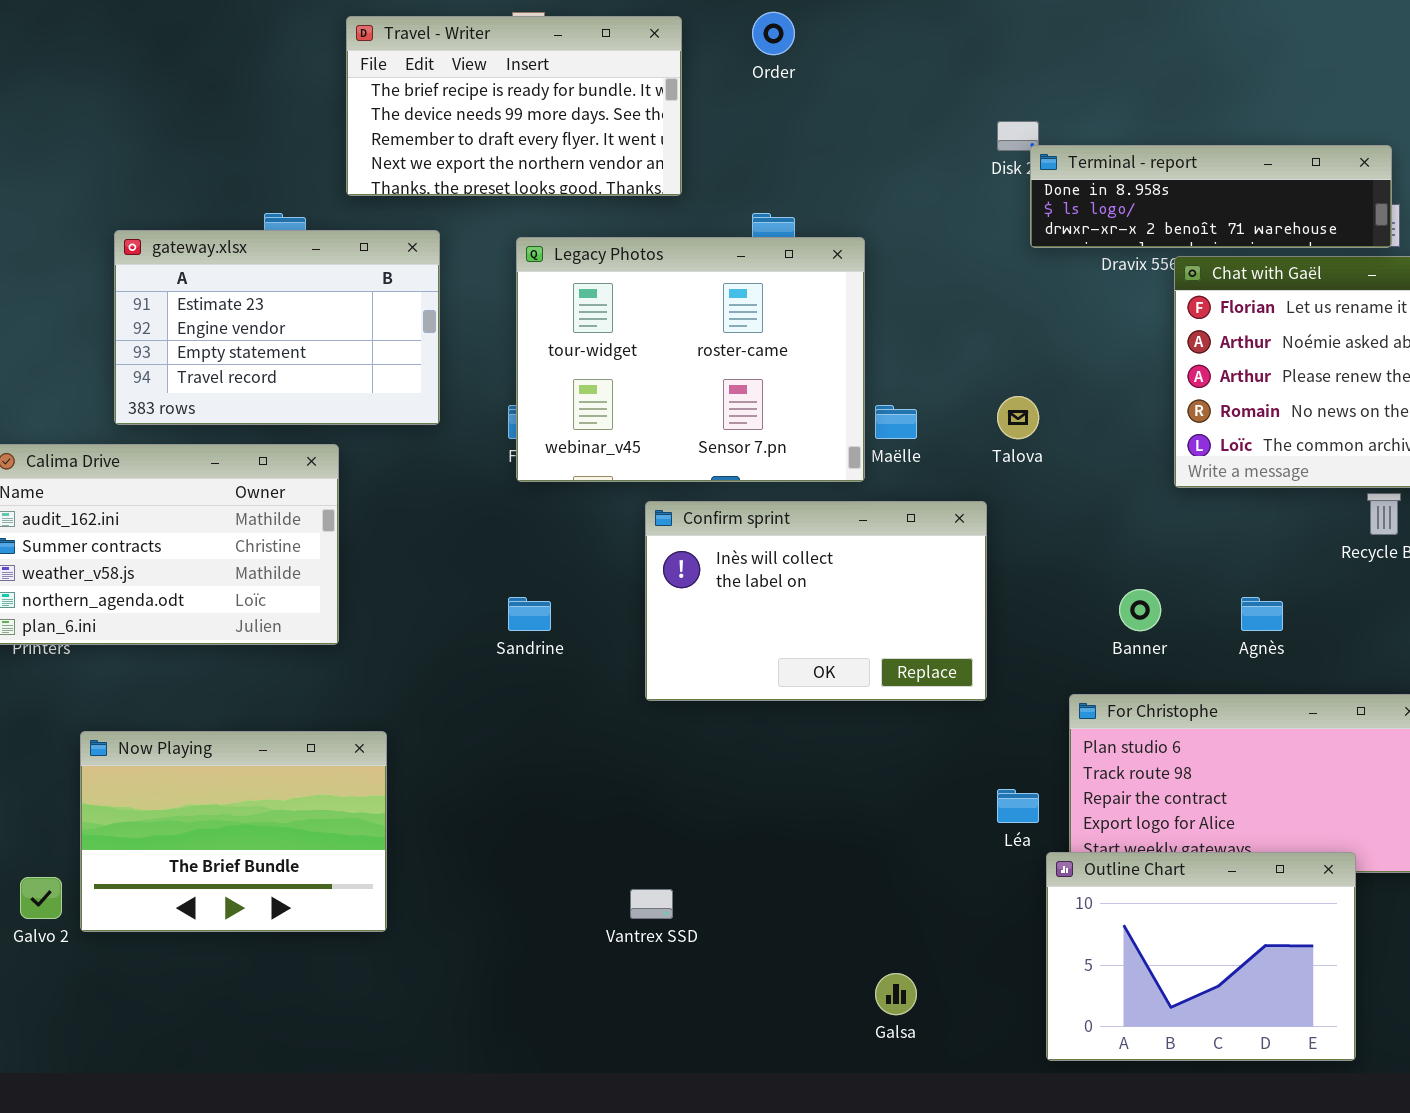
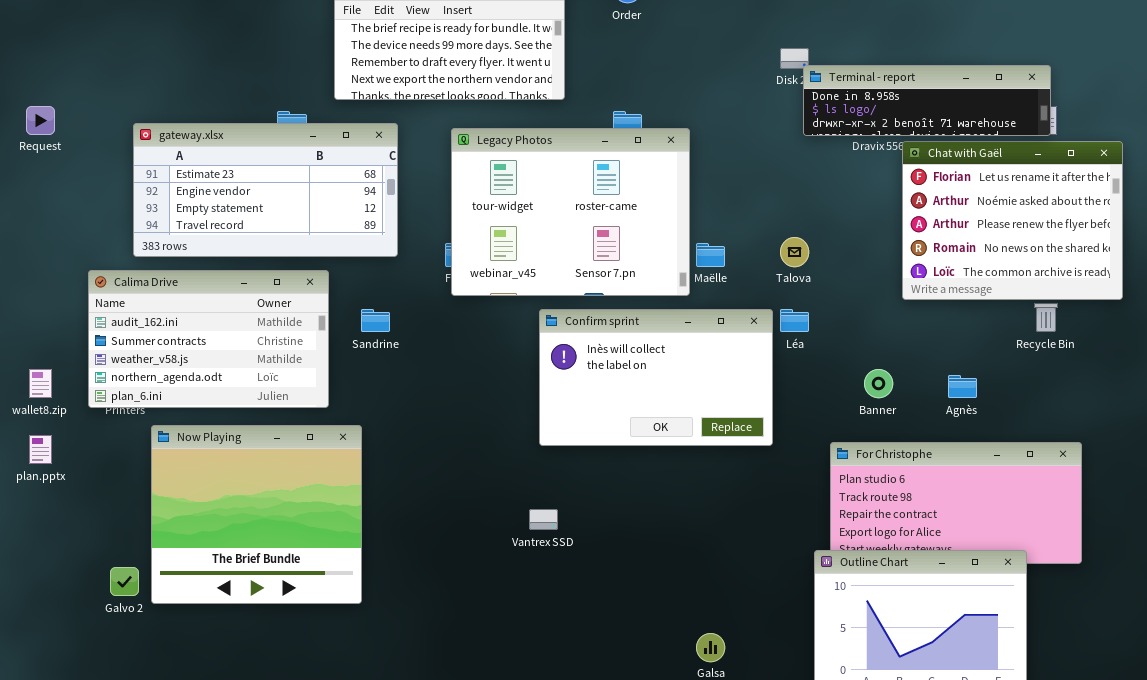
gateway.xlsx: [114,230,440,425] -> [133,123,398,257], resized
Sandrine: [508,597,551,631] -> [361,309,390,332], moved
Now Playing: [80,731,387,932] -> [151,425,362,604], resized
Léa: [997,789,1039,823] -> [780,309,809,332], moved
Vantrex SSD: [630,889,673,919] -> [529,509,558,530], moved

